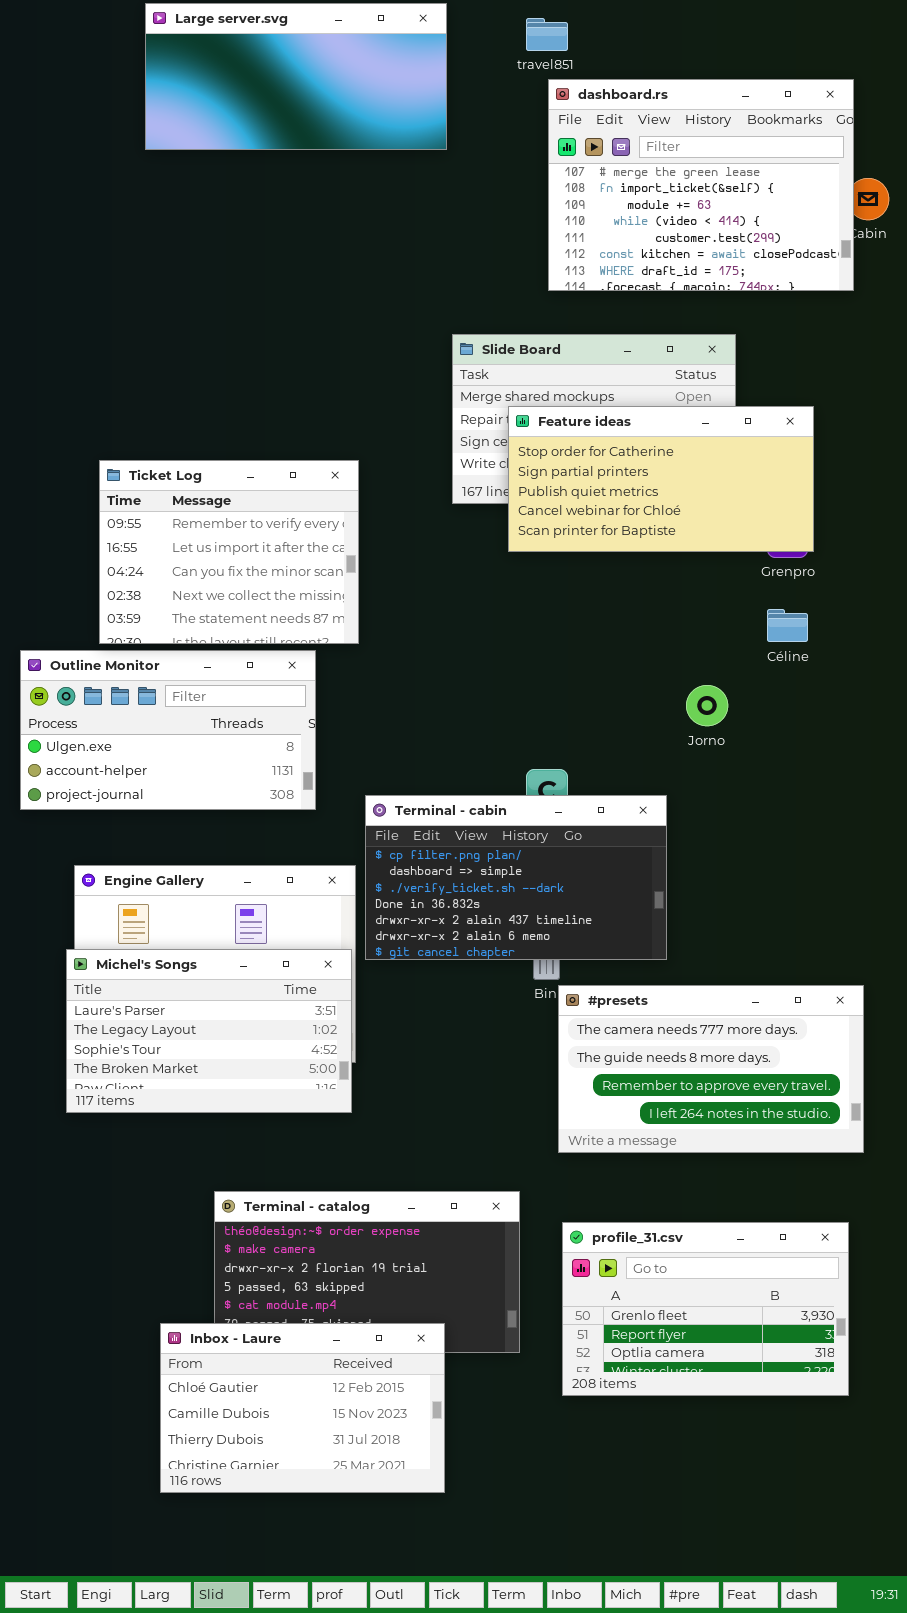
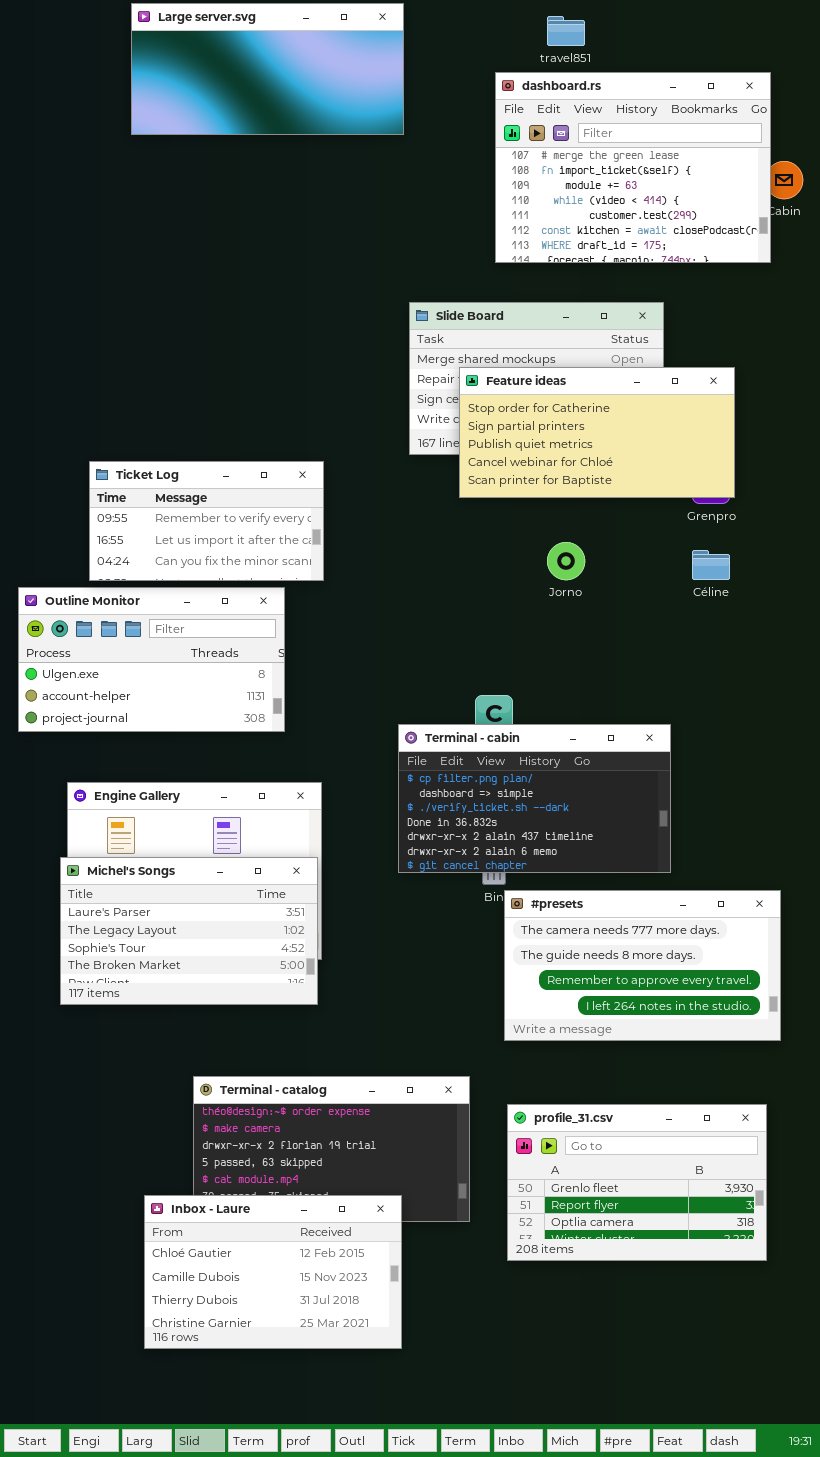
travel851: [526,18,568,51] -> [547,16,585,46], moved
Ticket Log: [99,460,359,644] -> [89,461,324,581], resized
Jorno: [686,685,728,726] -> [547,542,585,580], moved
Terminal - cabin: [365,795,667,960] -> [398,724,671,873], moved

